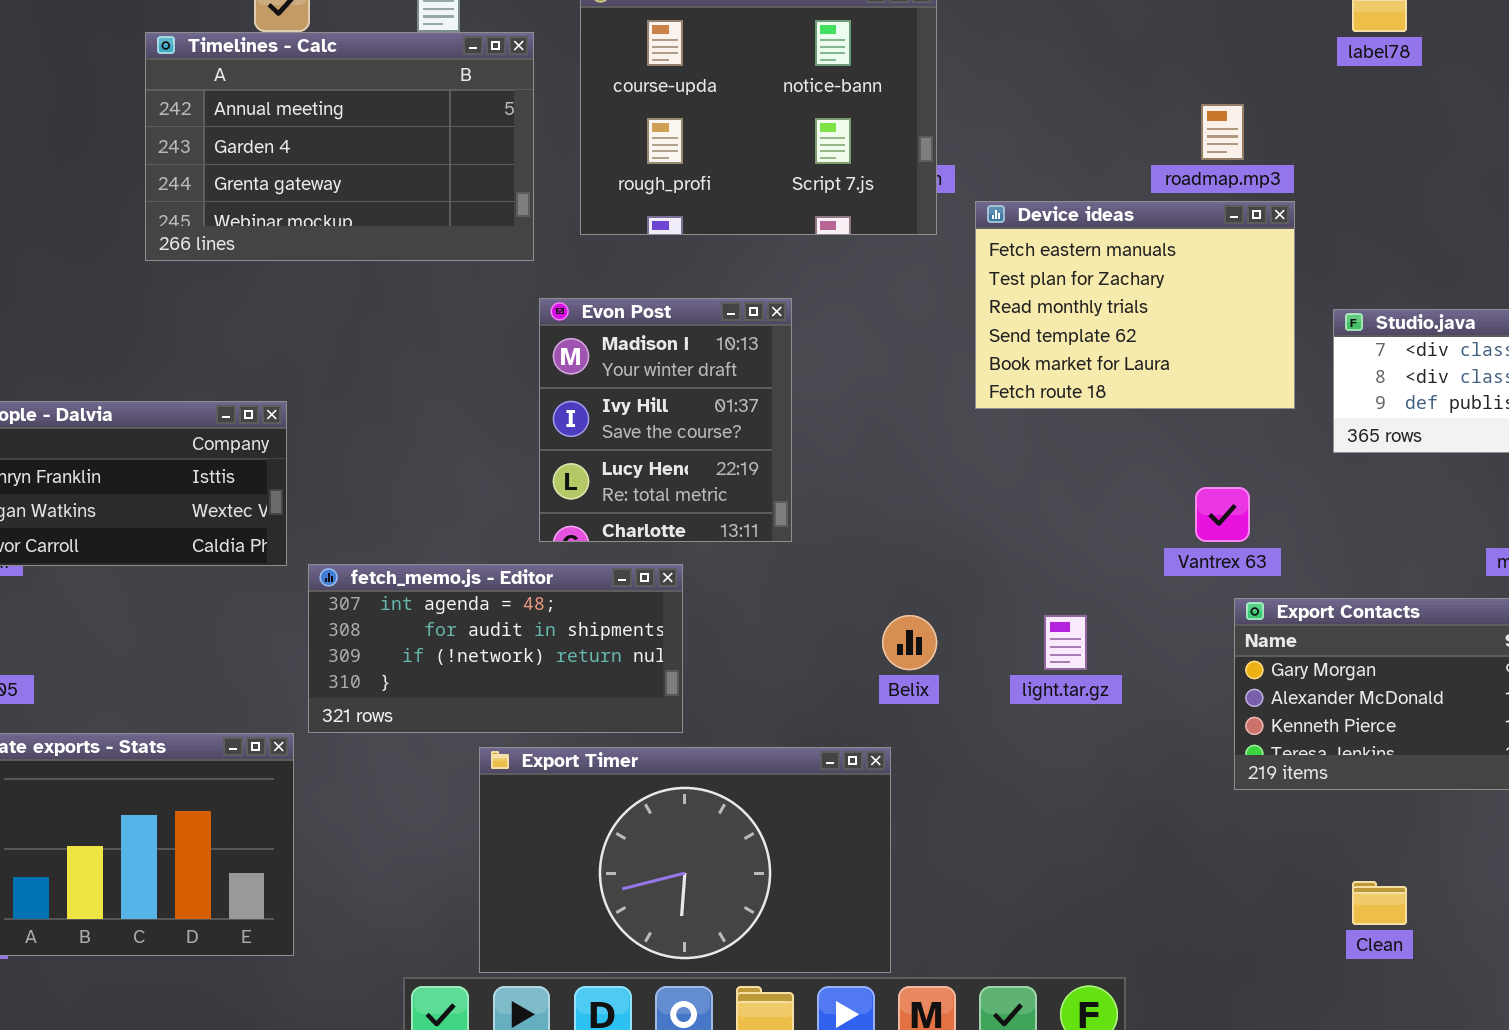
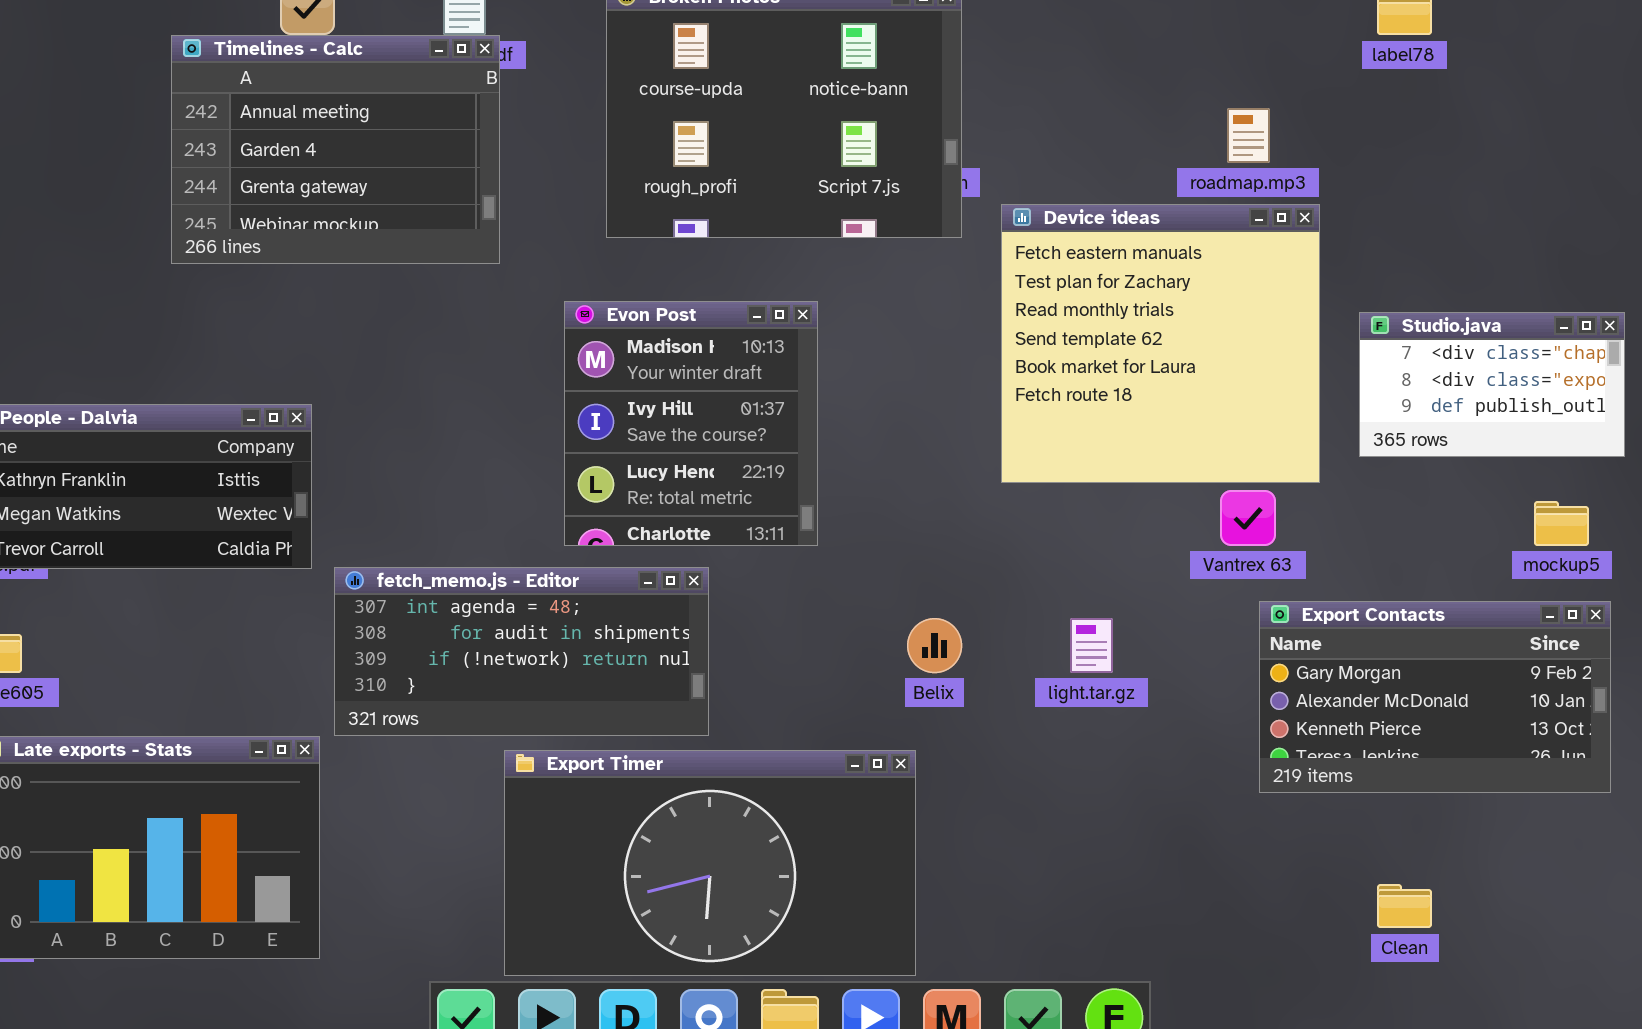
Timelines - Calc: [145,32,534,261] -> [171,35,500,264], resized
Device ideas: [975,201,1295,409] -> [1001,204,1320,483], resized

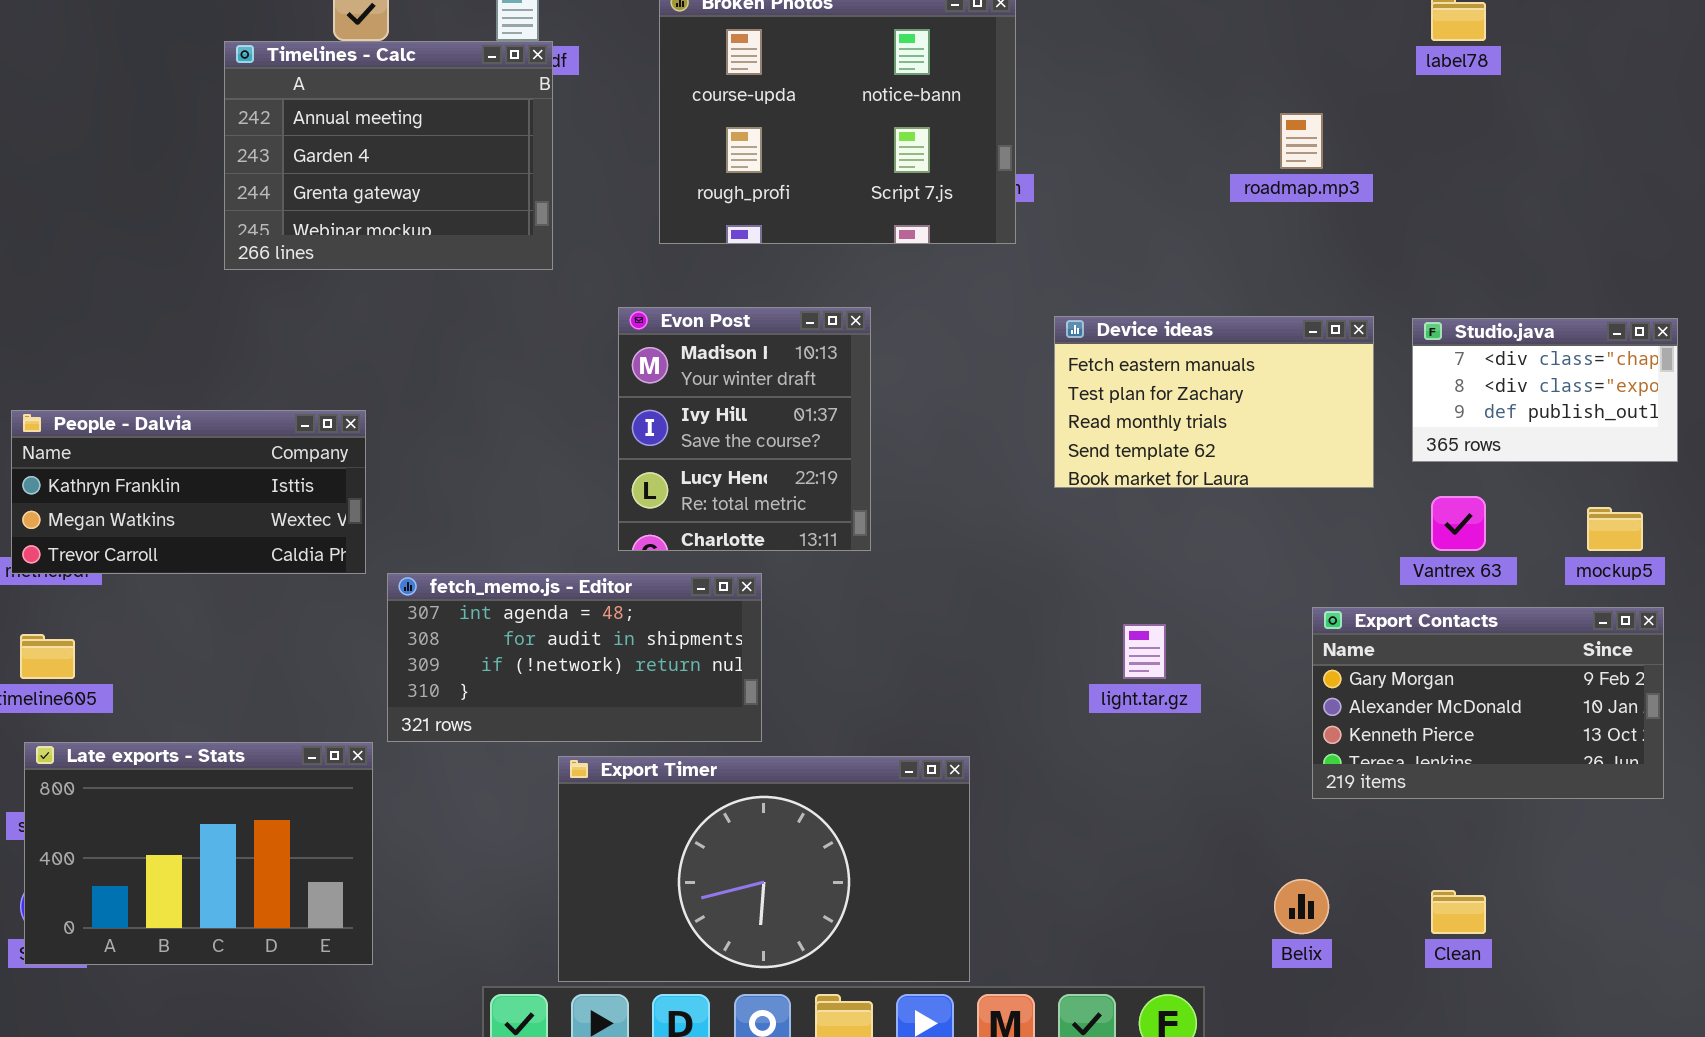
Device ideas: [1001,204,1320,483] -> [1054,316,1374,488], resized
Vantrex 63: [1220,490,1276,546] -> [1431,496,1486,551], moved
Belix: [907,618,962,673] -> [1274,879,1329,934], moved

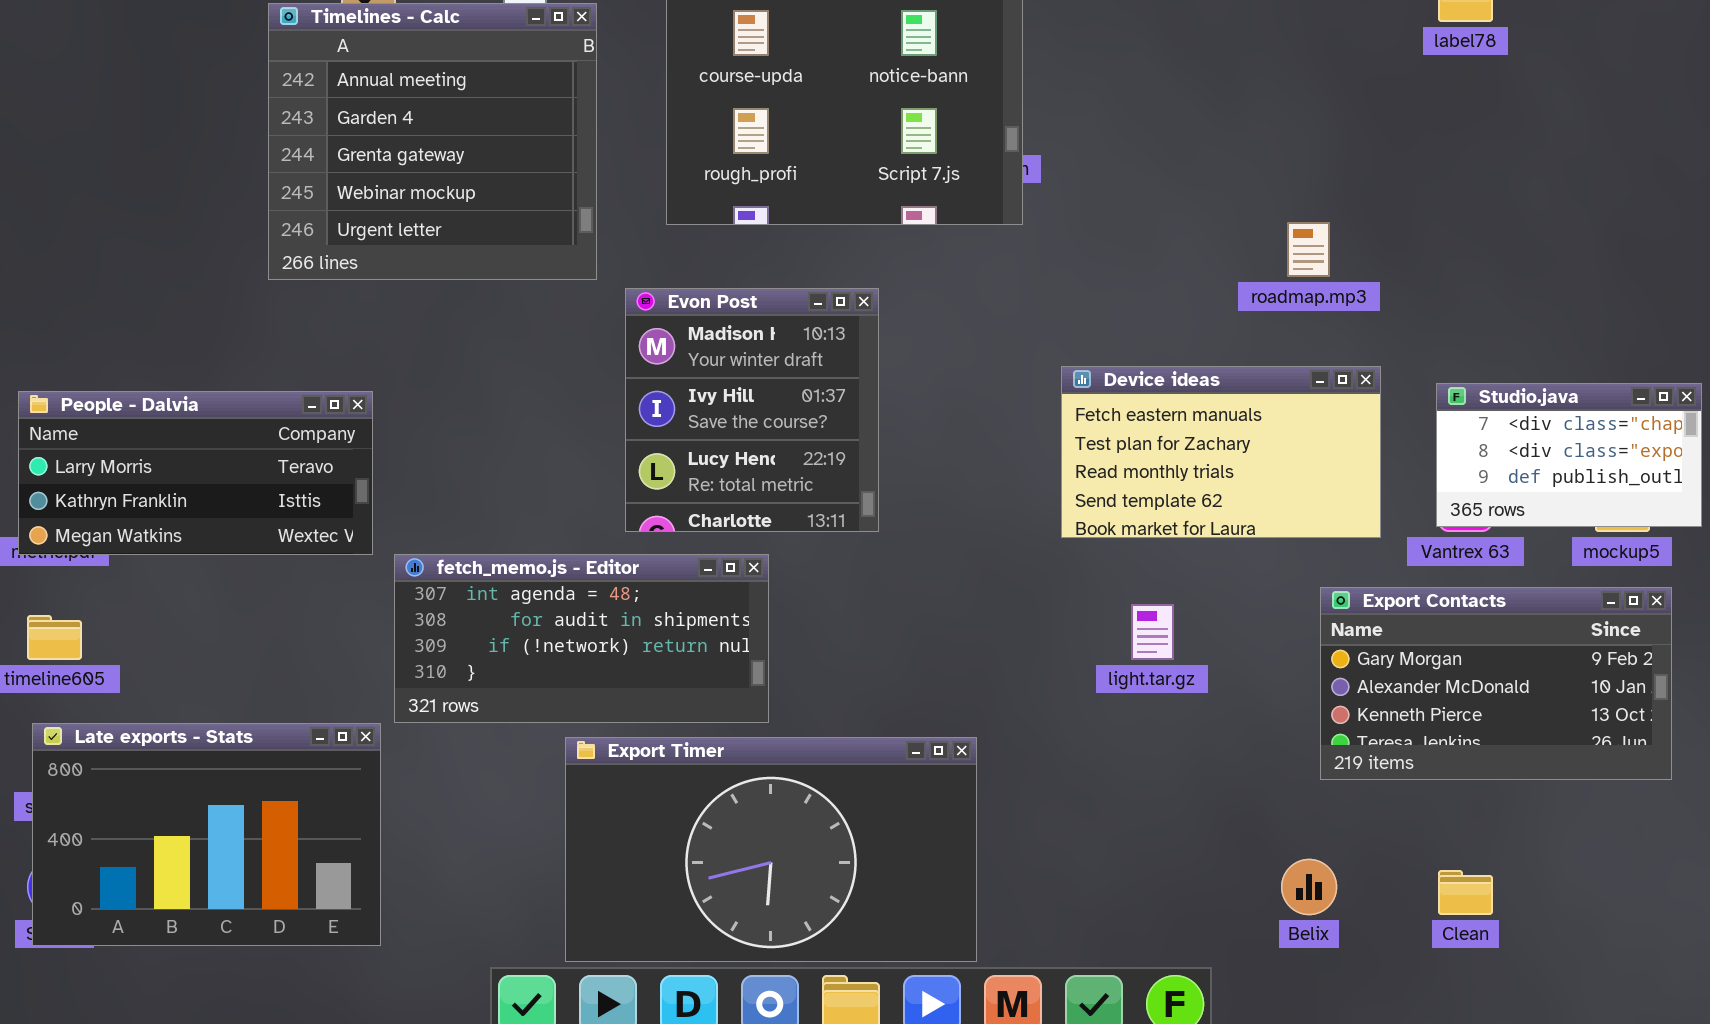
Timelines - Calc: [224,41,553,270] -> [268,3,597,280], moved, resized
roadmap.mp3: [1280,113,1323,169] -> [1287,222,1330,277], moved
Device ideas: [1054,316,1374,488] -> [1061,366,1381,538], moved
Studio.java: [1412,318,1678,462] -> [1436,383,1702,527], moved
People - Dalvia: [11,410,366,574] -> [18,391,373,555], scrolled up 1 row

